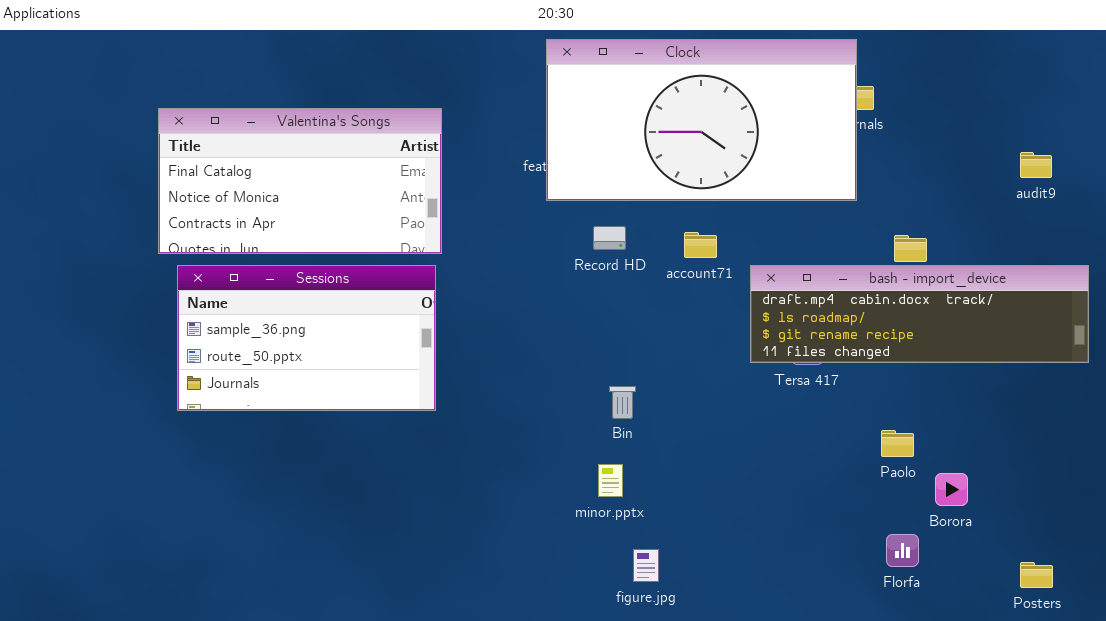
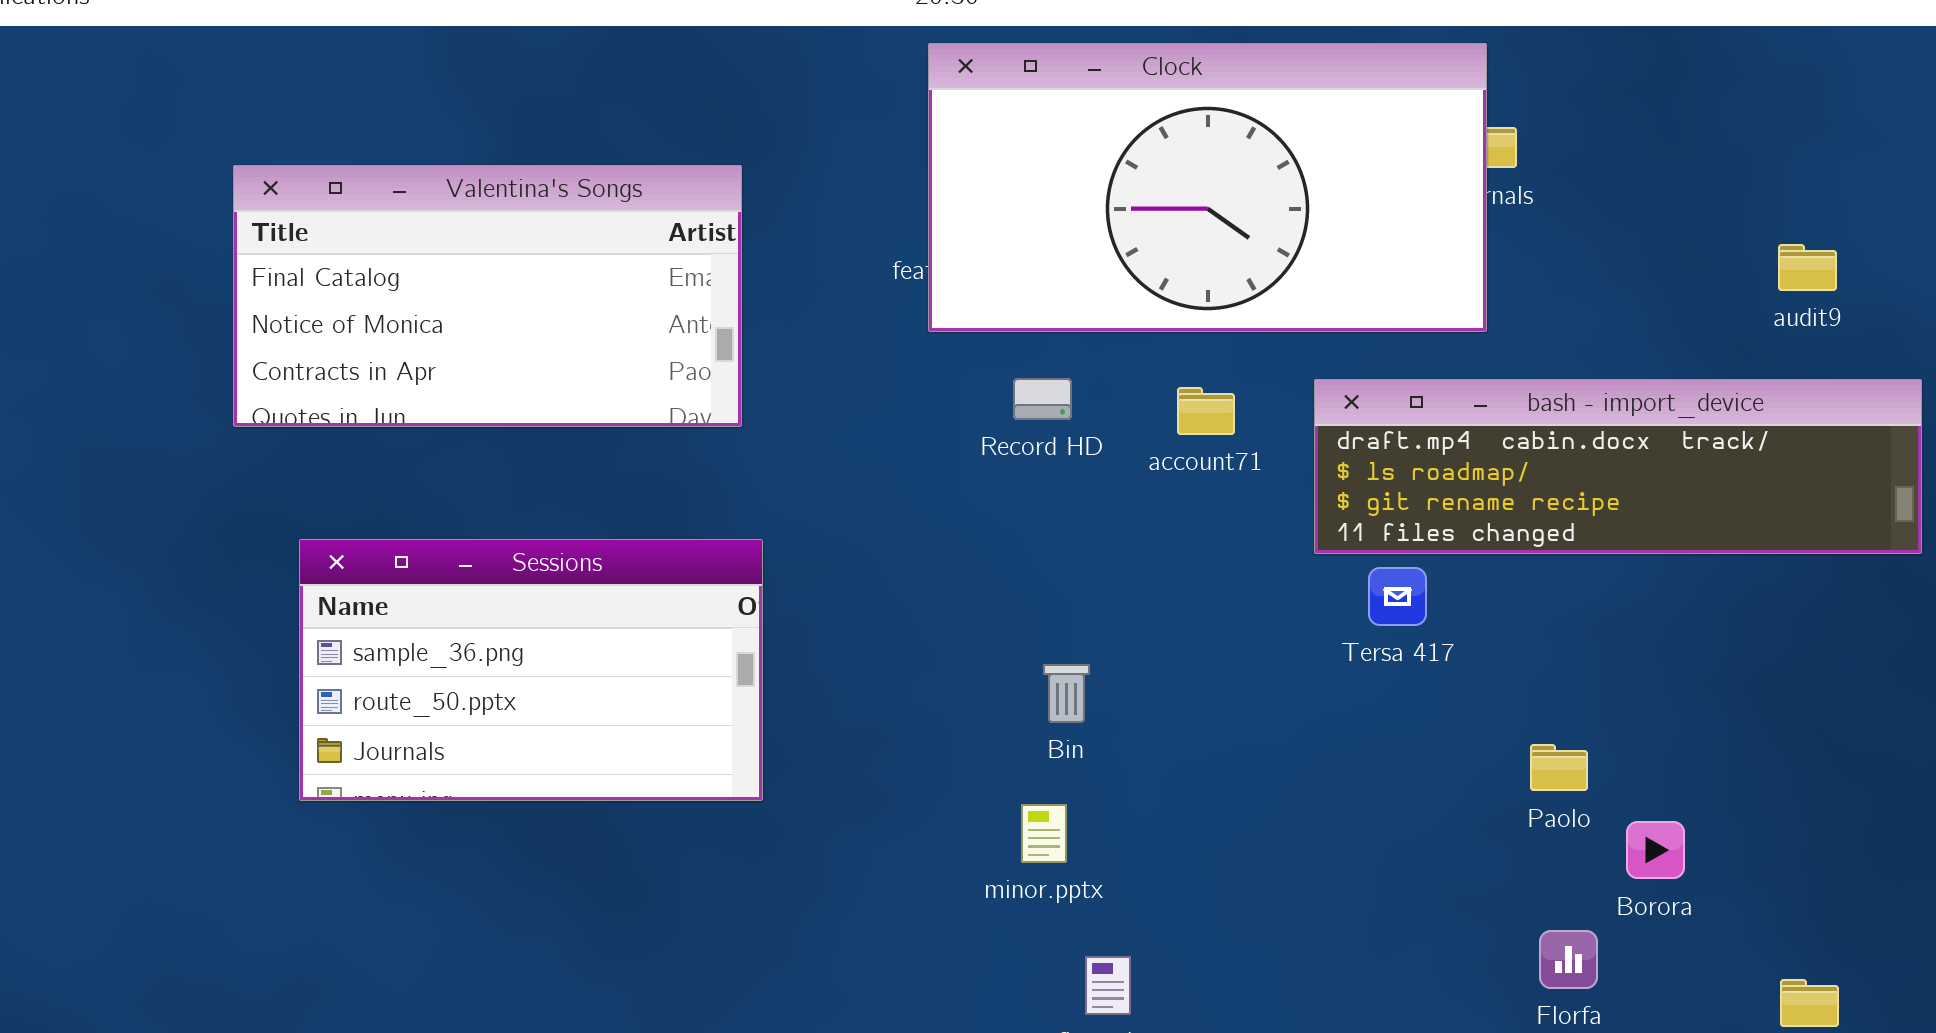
Sessions: [177,265,436,411] -> [299,539,763,801], moved
bash - import_device: [750,265,1089,363] -> [1314,379,1922,554], moved

